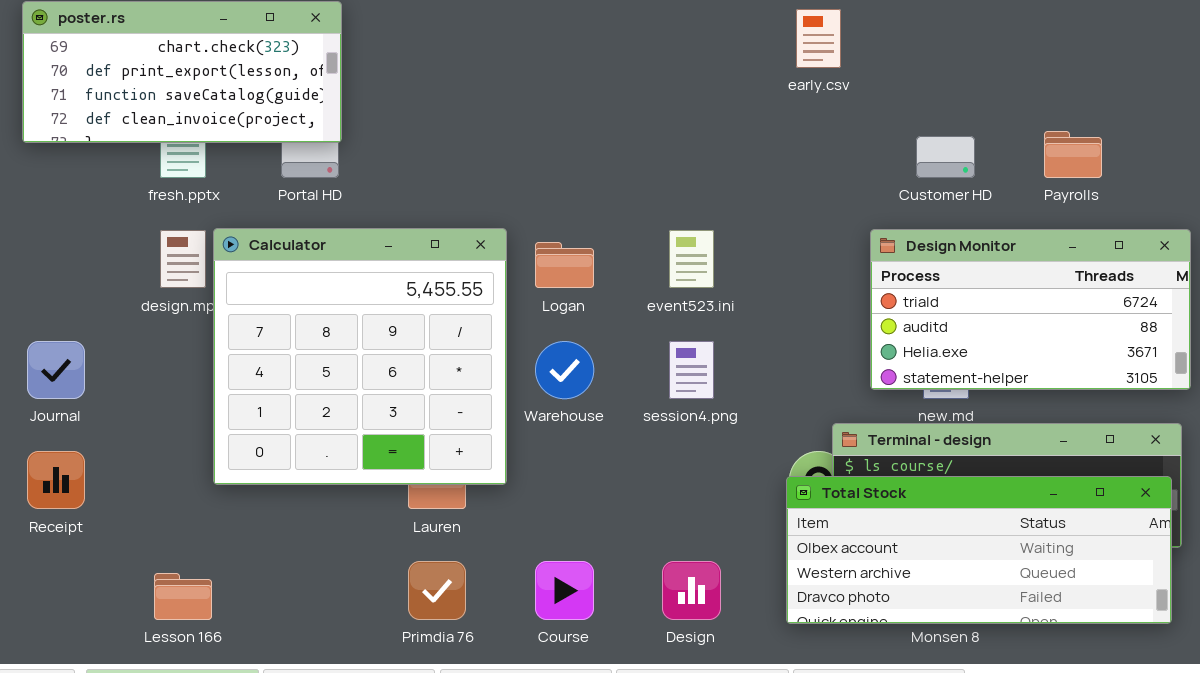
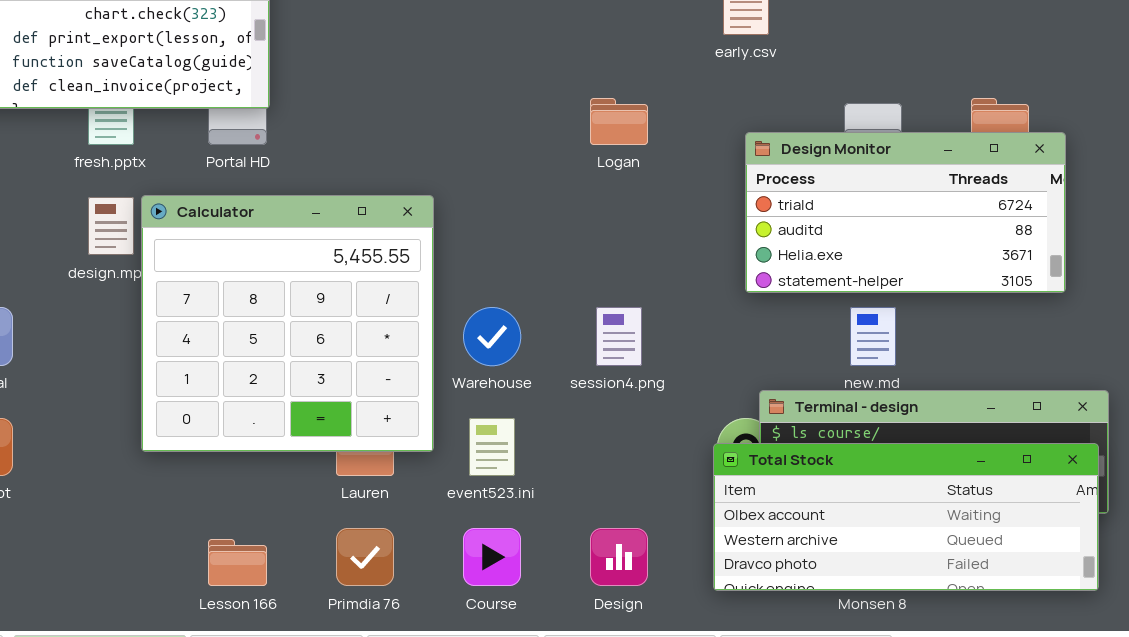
Design Monitor: [870,229,1191,390] -> [745,132,1066,293], moved
event523.ini: [669,230,714,288] -> [469,418,515,476], moved
Logan: [535,242,594,288] -> [590,98,648,145], moved
Lesson 166: [154,573,212,620] -> [208,539,267,586], moved

